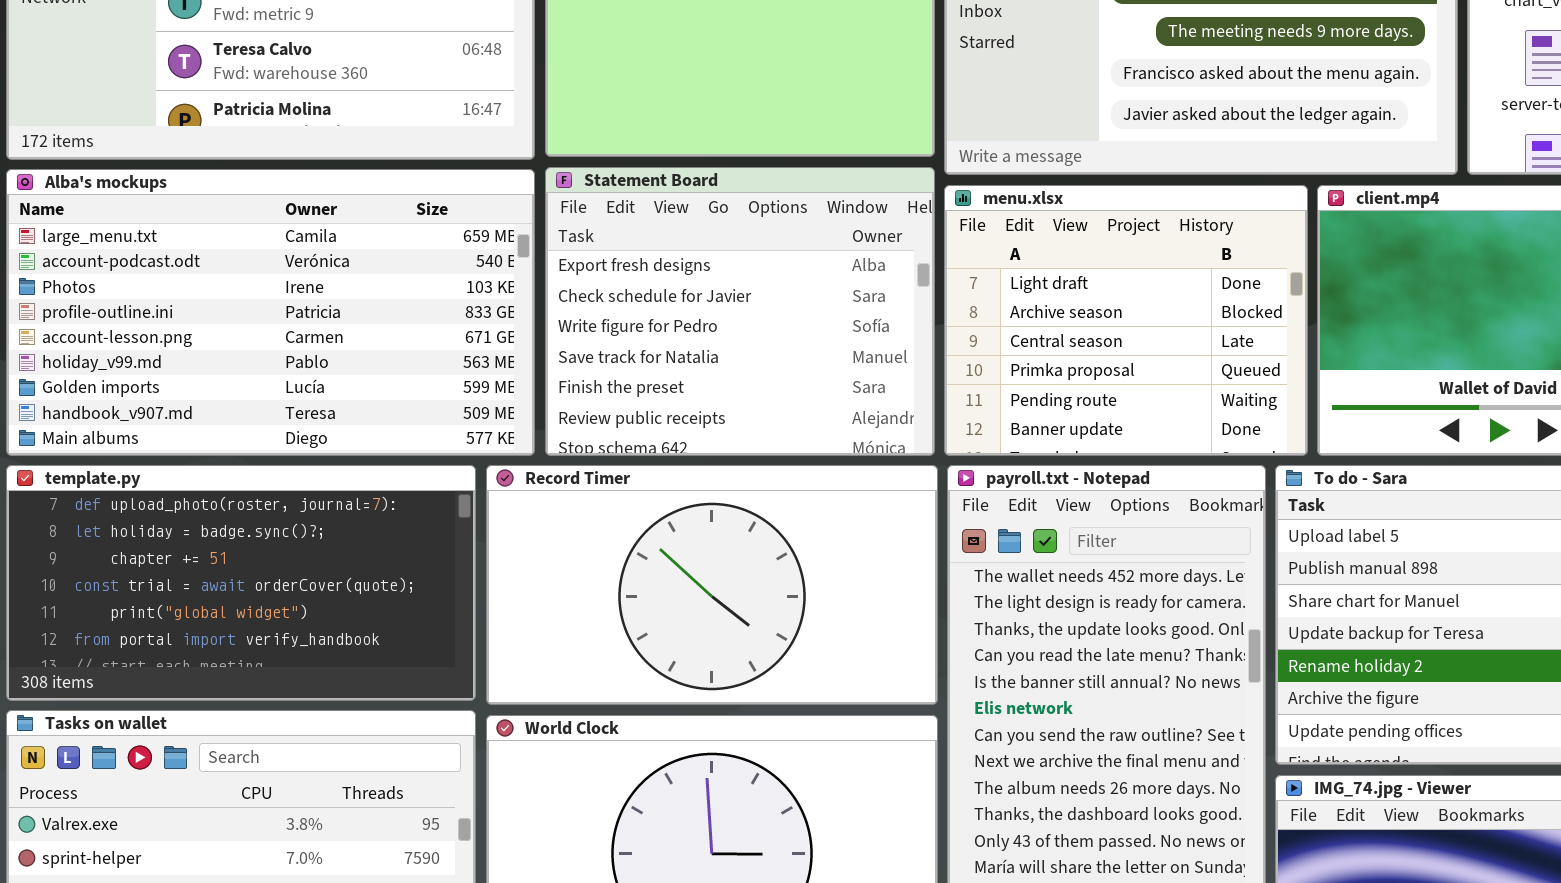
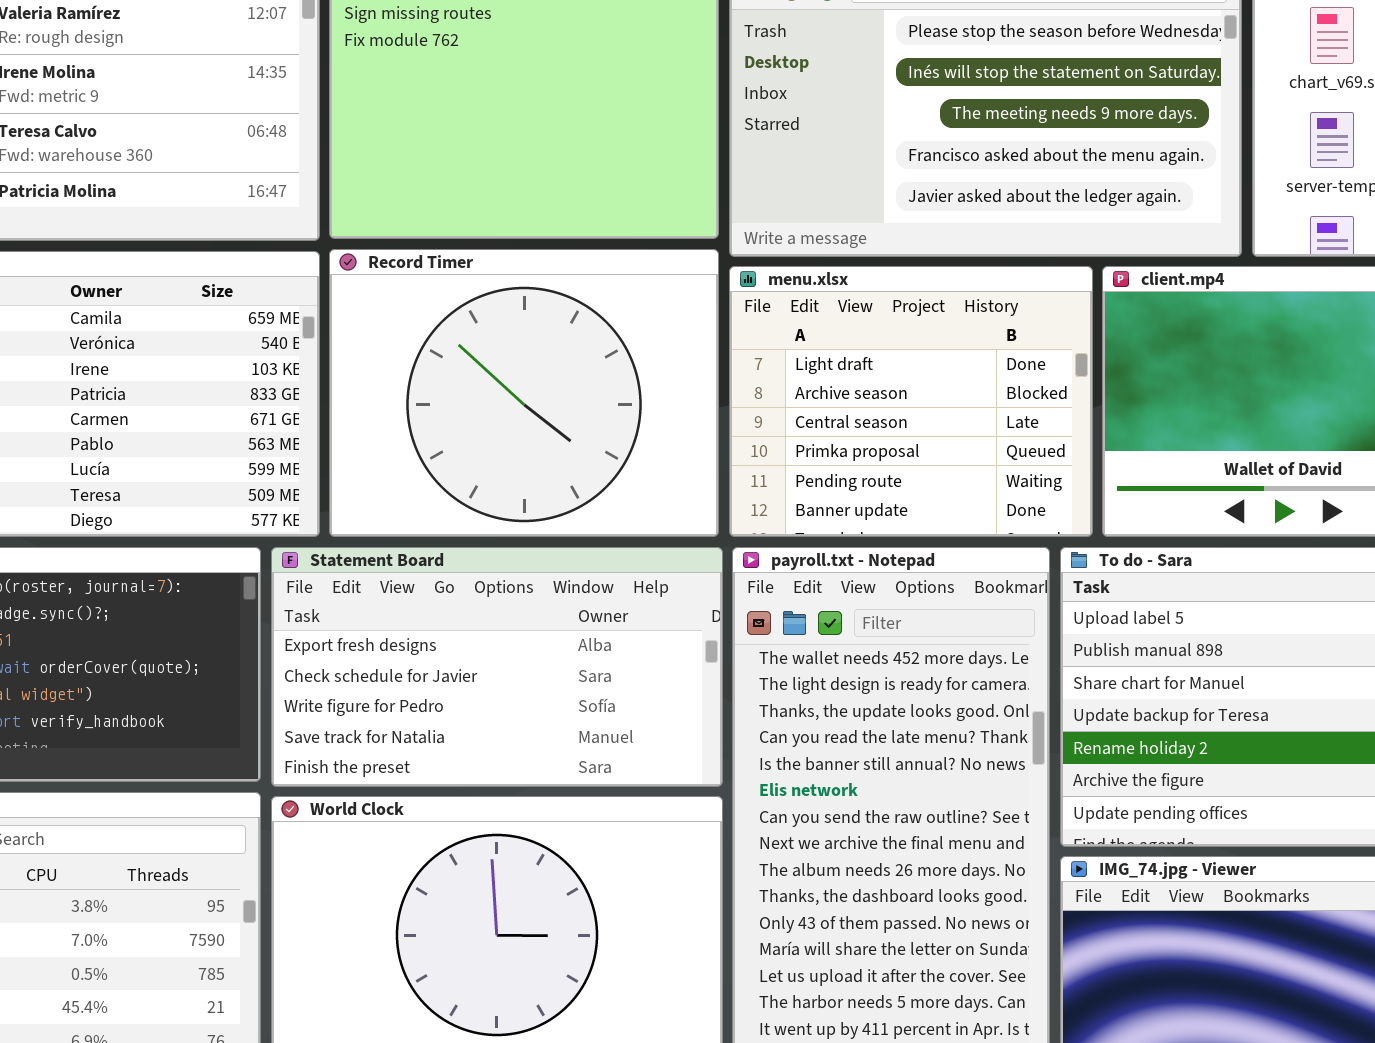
Statement Board: [545,167,935,456] -> [271,547,723,787], moved, resized
Record Timer: [486,465,938,705] -> [329,249,719,537], moved, resized

